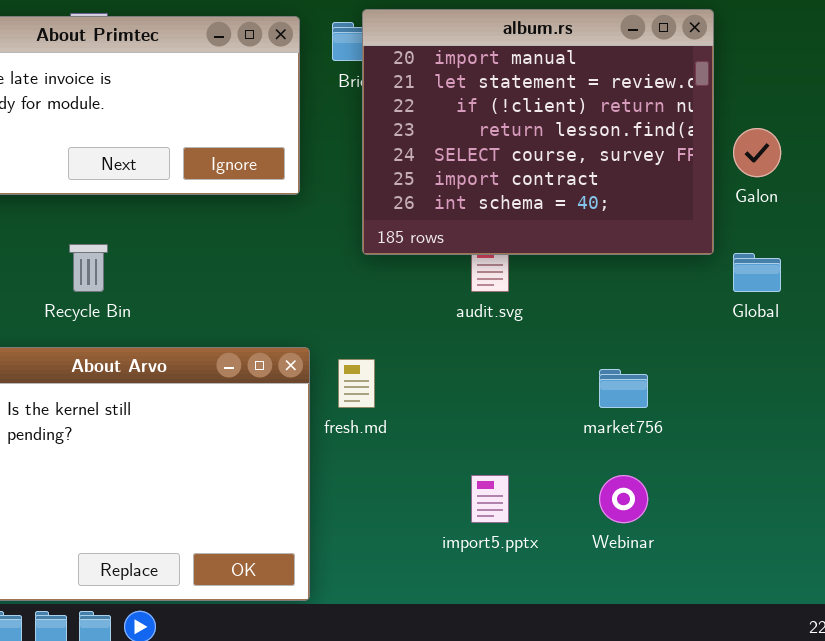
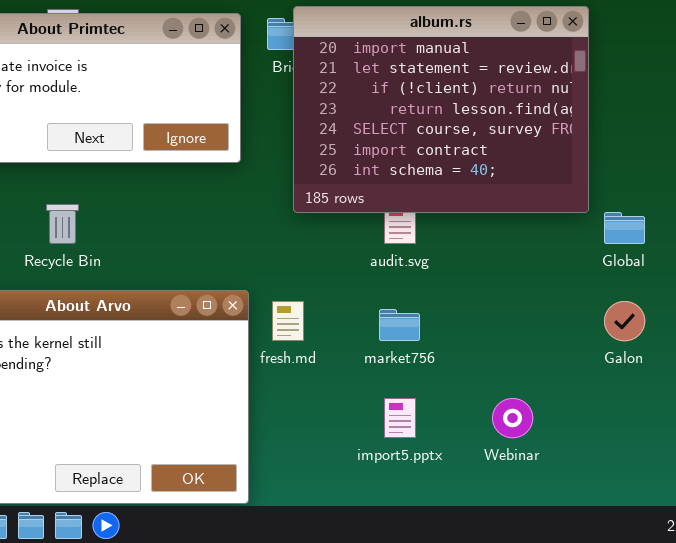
Galon: [733,128,781,177] -> [604,301,645,341], moved
market756: [599,369,648,408] -> [379,309,420,341], moved

